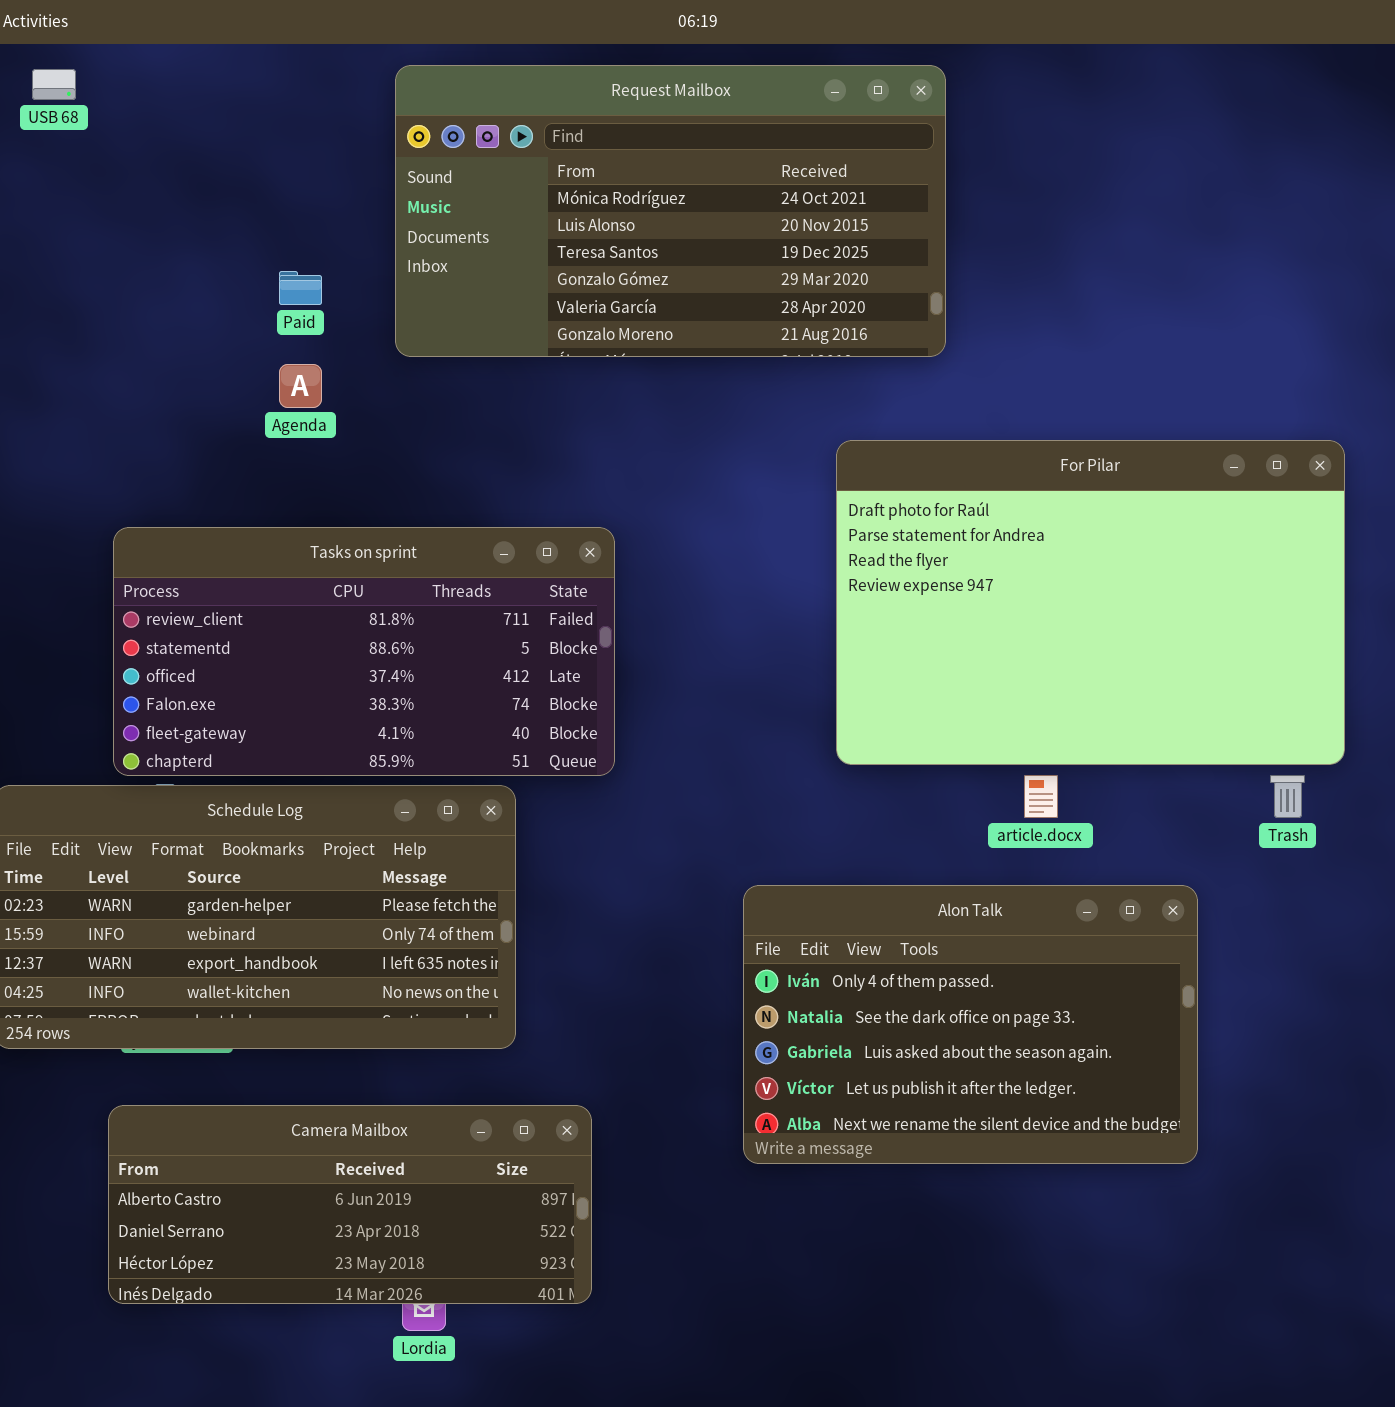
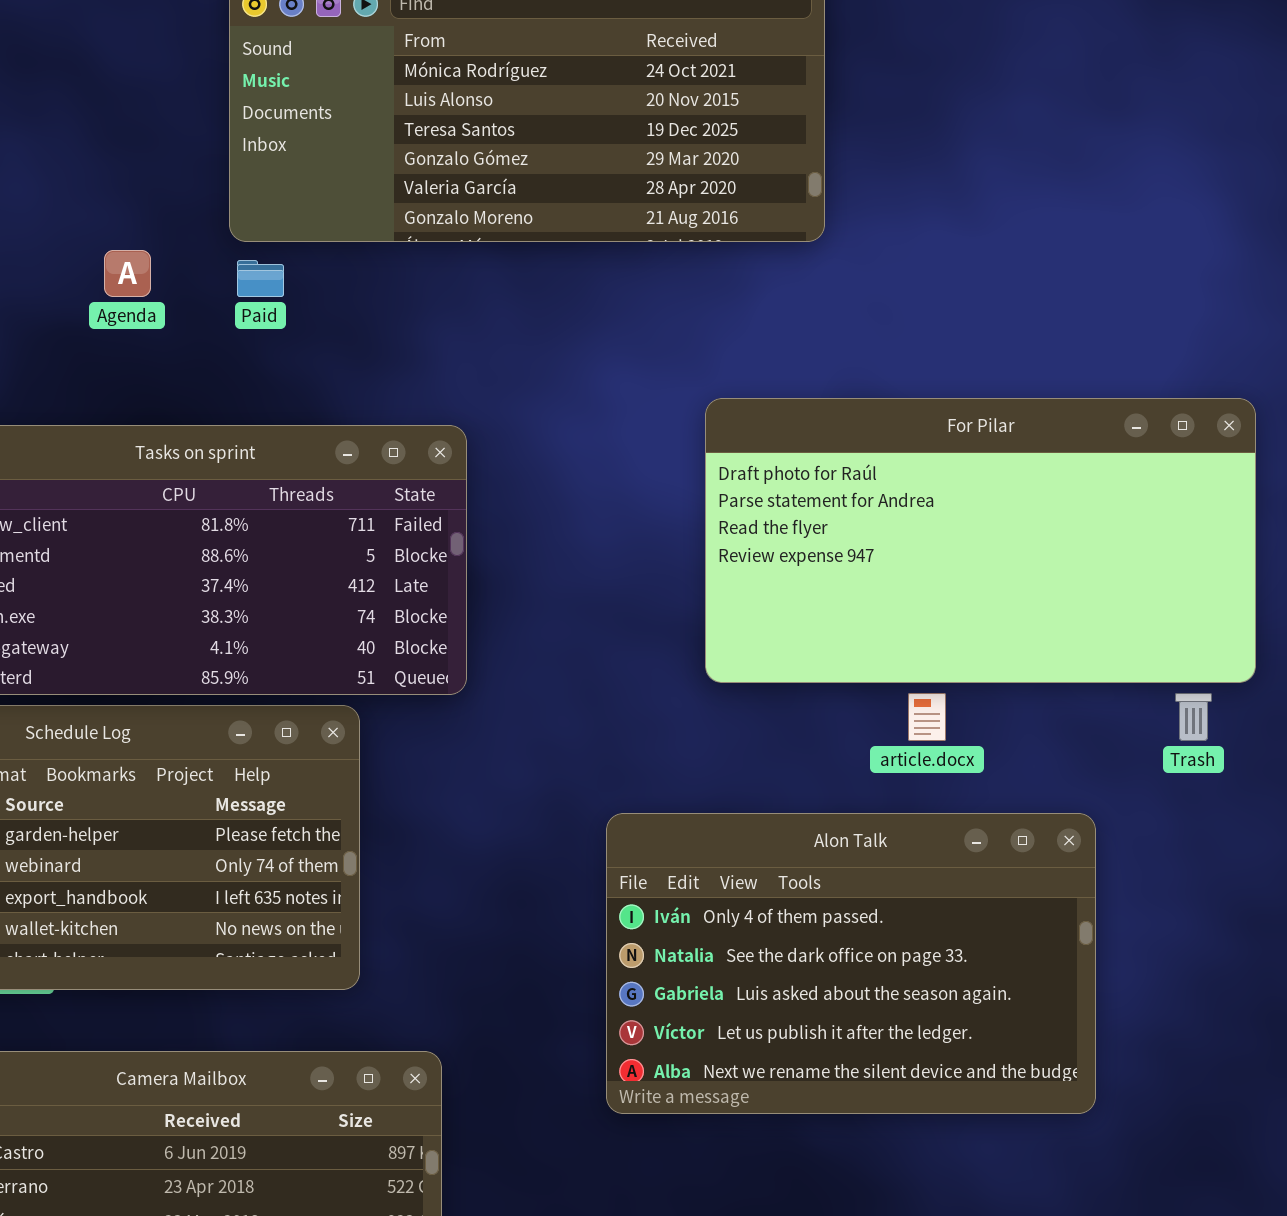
Paid: [279,271,322,305] -> [237,260,284,297], moved
For Pilar: [836,440,1345,765] -> [705,398,1256,683], resized

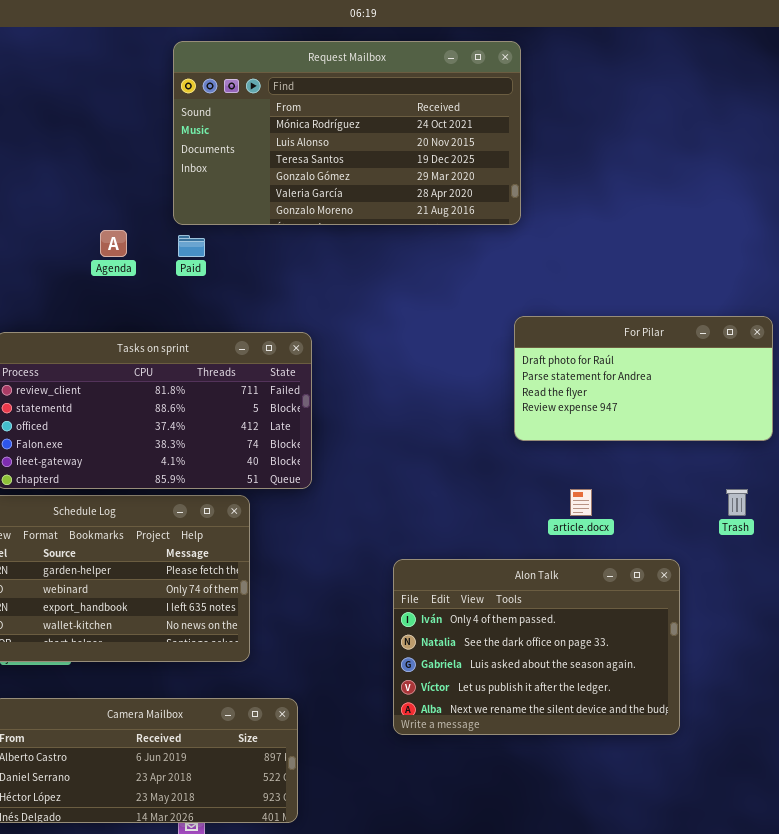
For Pilar: [705,398,1256,683] -> [514,316,773,441], resized

